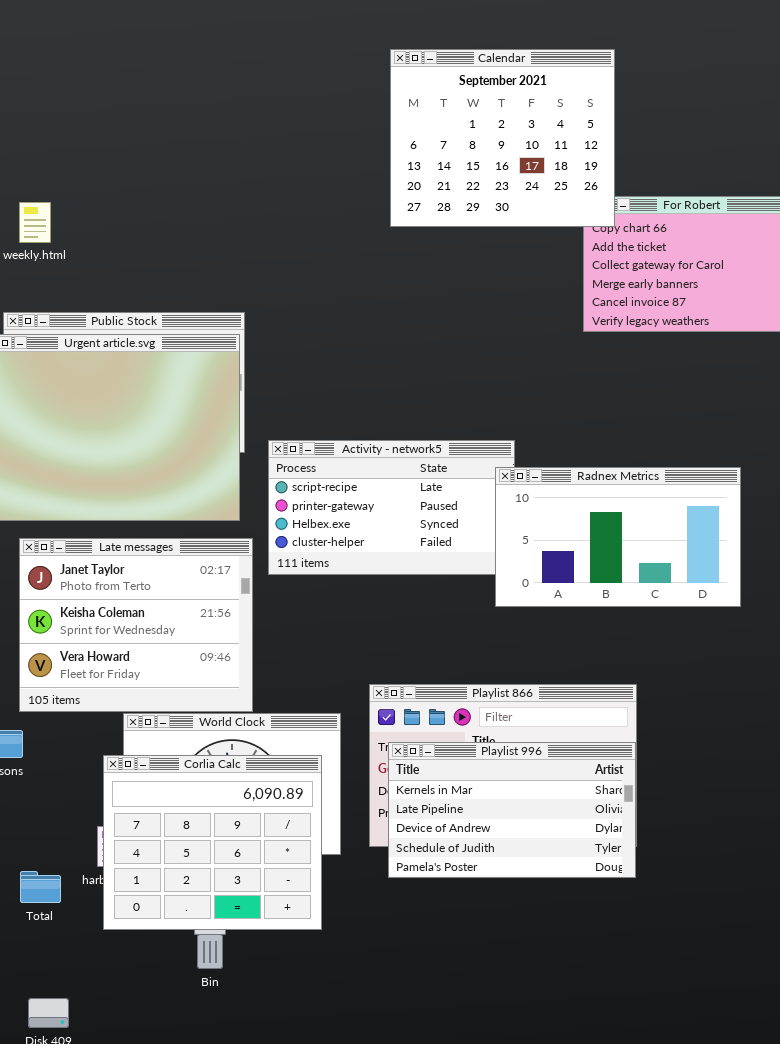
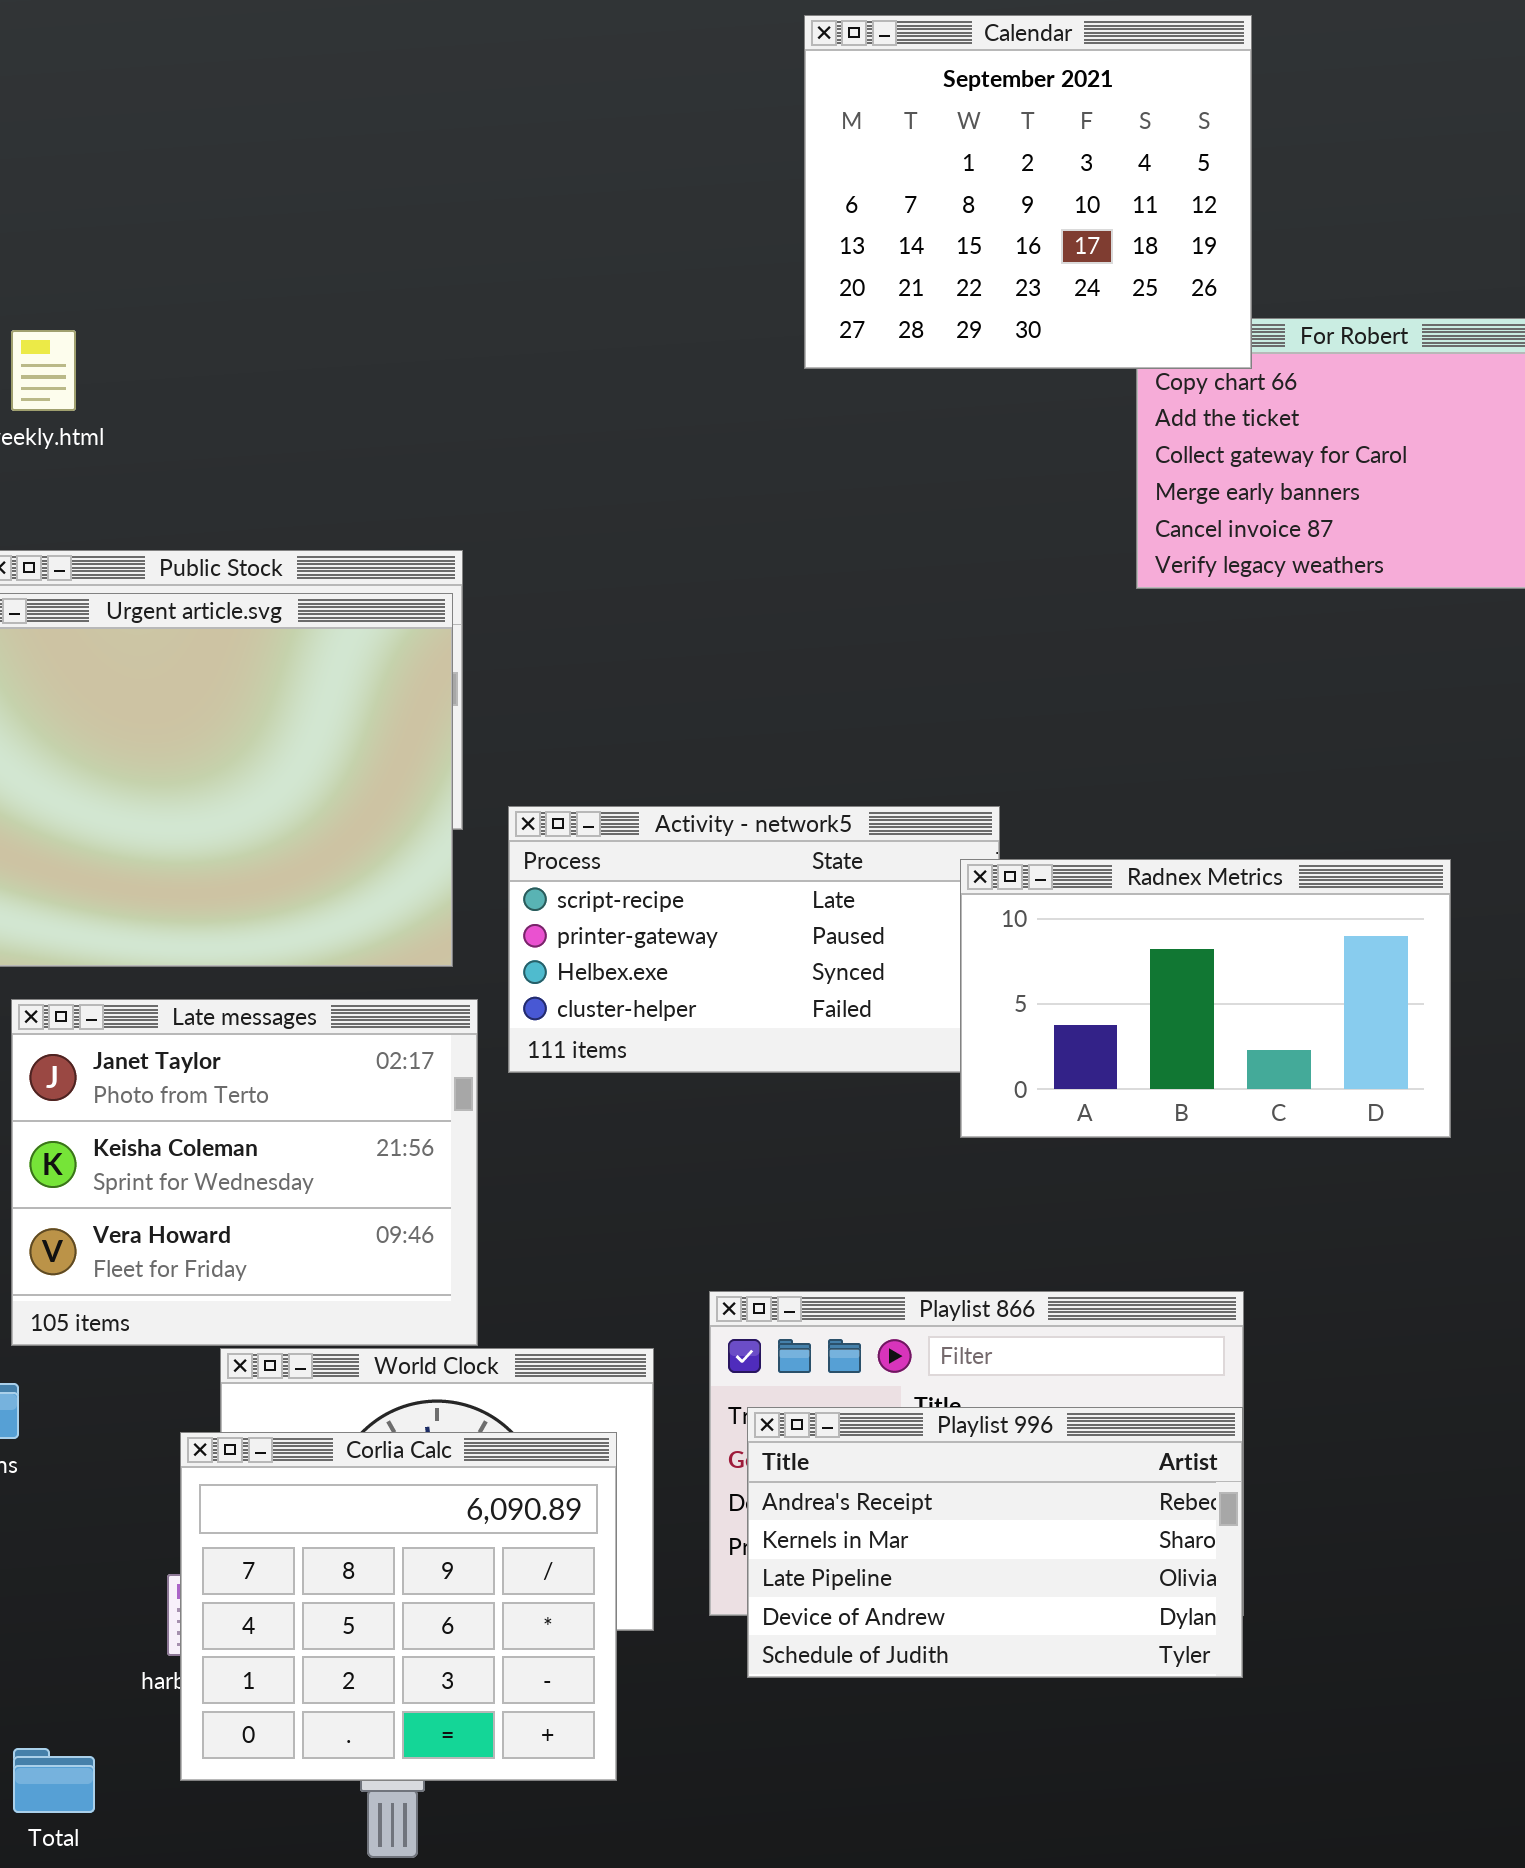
Calendar: [390,49,615,227] -> [804,15,1252,369], moved
Playlist 996: [388,742,636,878] -> [747,1407,1243,1678], scrolled up 1 row
Total: [20,871,61,903] -> [13,1748,95,1813], moved

